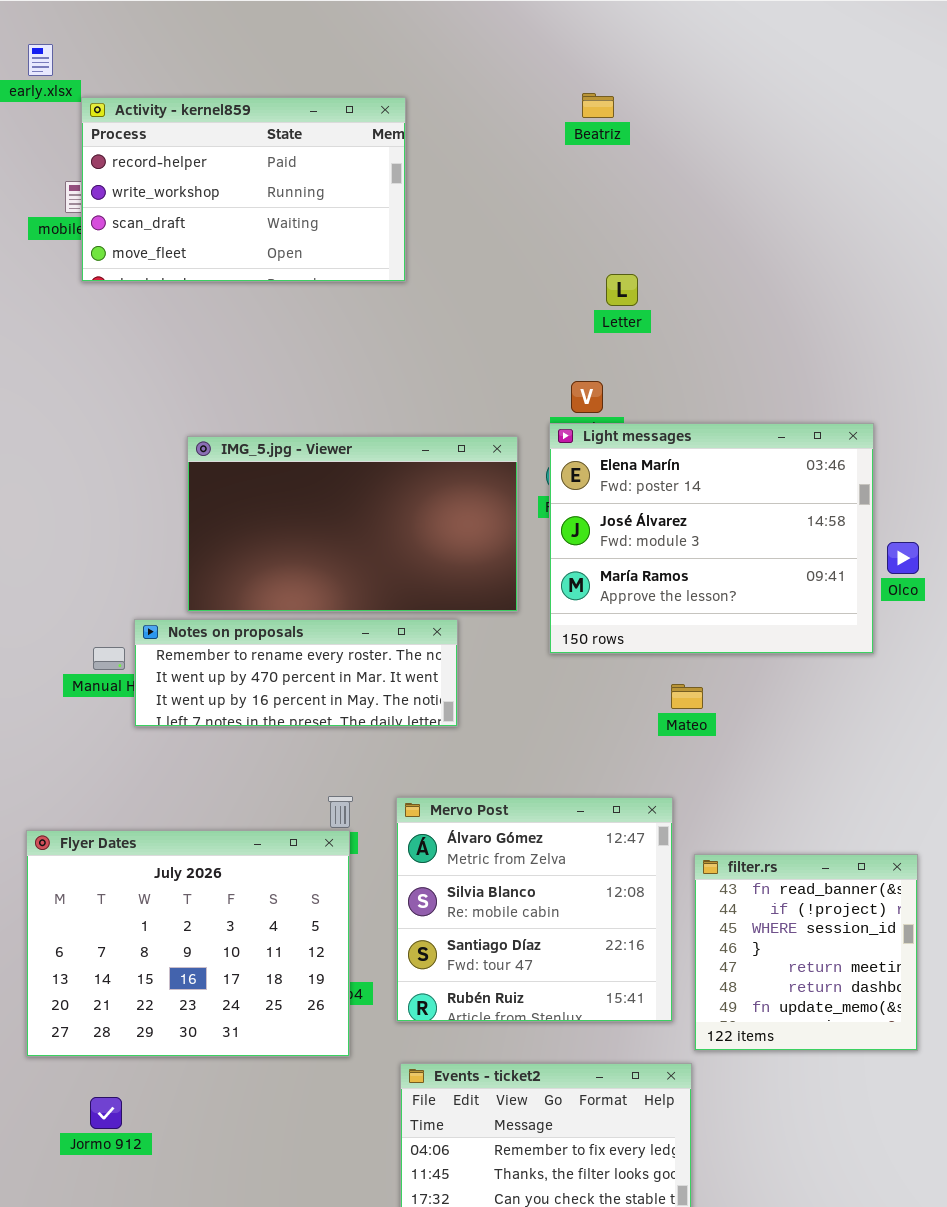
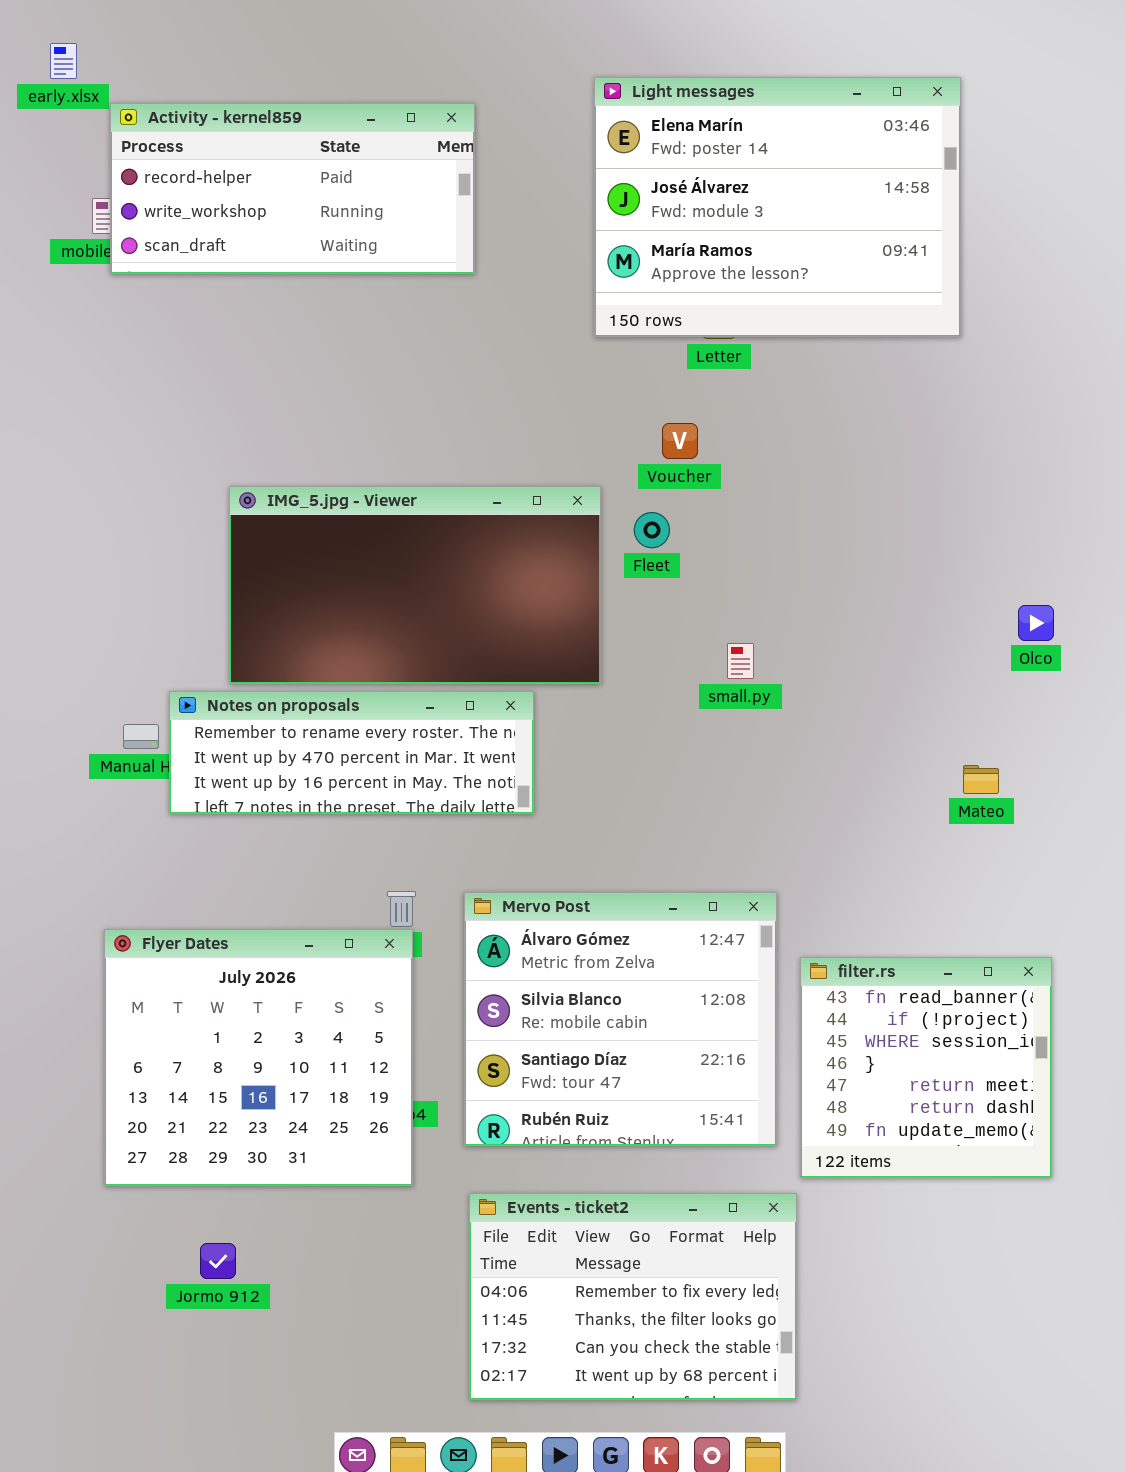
Activity - kernel859: [81,97,406,282] -> [110,103,475,274], resized
Light messages: [549,423,874,654] -> [594,77,961,337], moved
Mateo: [671,684,703,709] -> [963,765,999,794], moved
Flyer Dates: [26,830,350,1057] -> [104,929,413,1186], resized
Jormo 912: [90,1097,122,1129] -> [200,1243,236,1279], moved

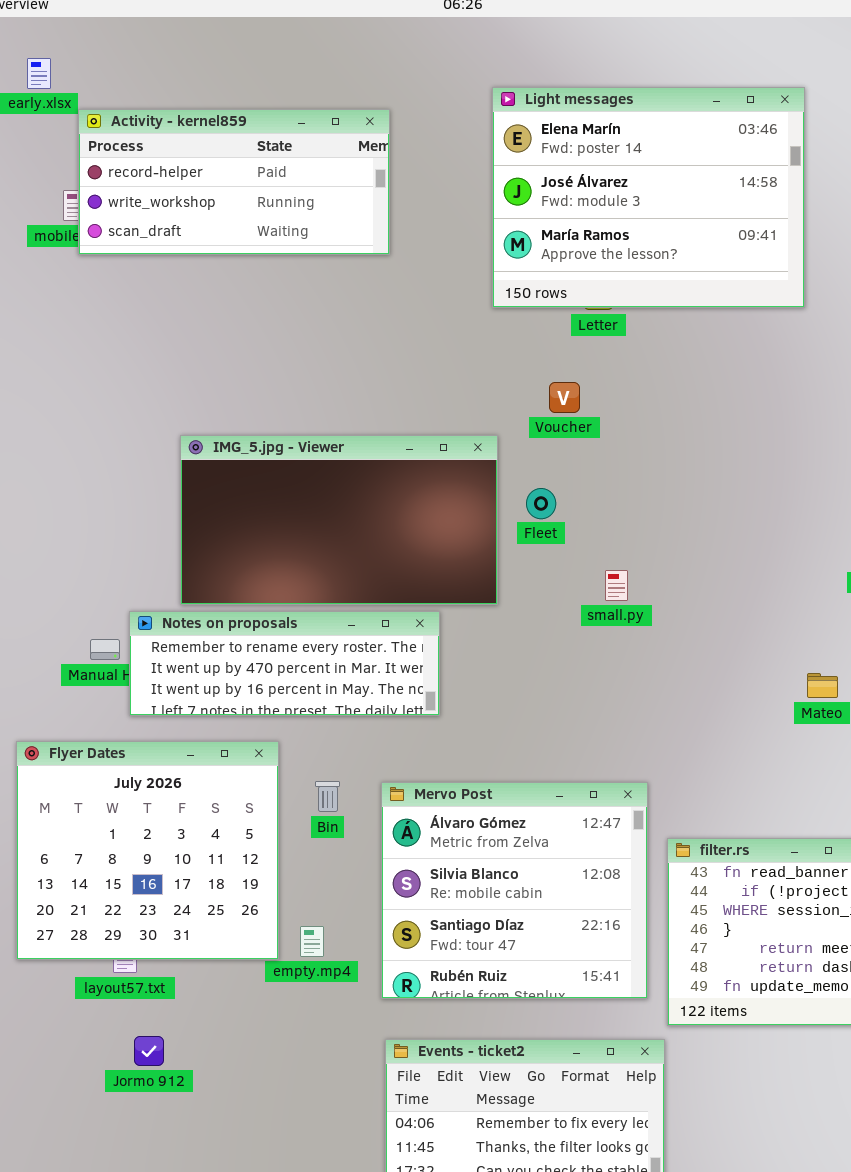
Fleet: [634,512,670,548] -> [526,488,556,519], moved
Flyer Dates: [104,929,413,1186] -> [16,741,279,960], moved
Jormo 912: [200,1243,236,1279] -> [134,1036,164,1066], moved

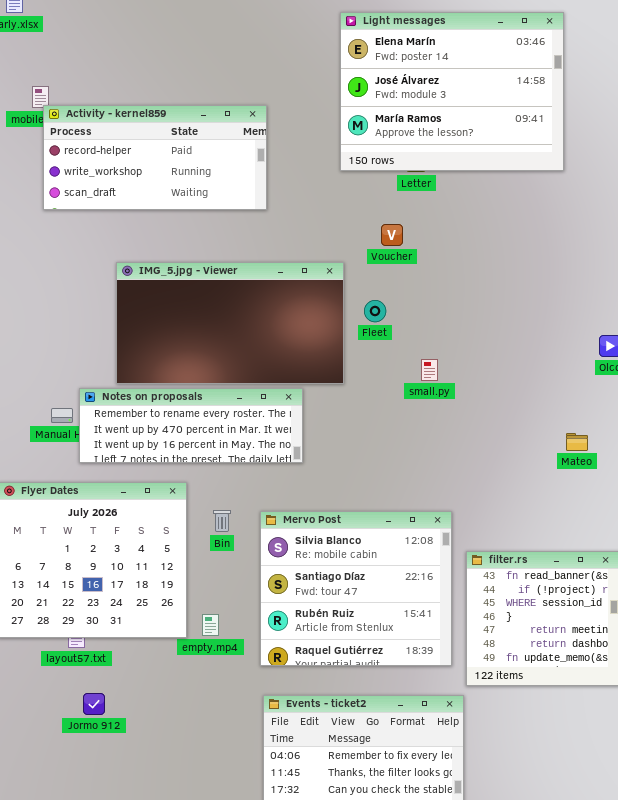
Activity - kernel859: [78,109,390,255] -> [43,105,267,210], moved
Mervo Post: [381,782,648,999] -> [260,511,452,666], scrolled down 1 row

